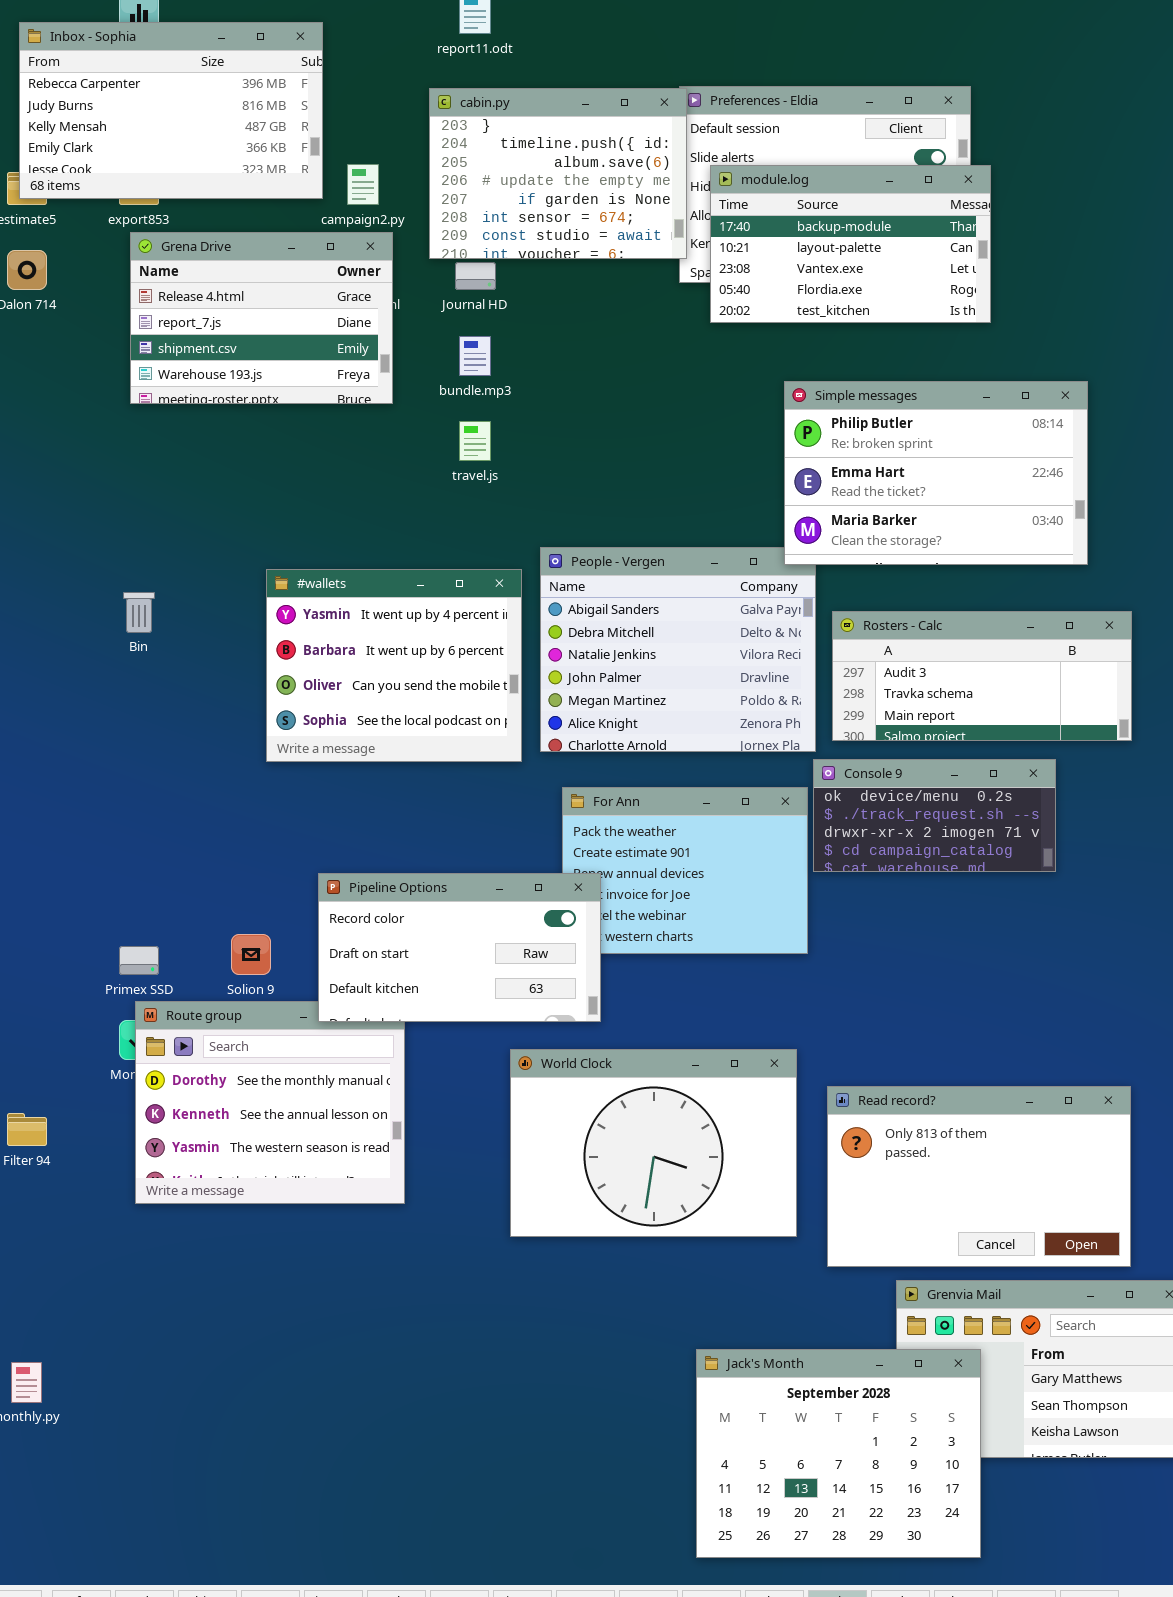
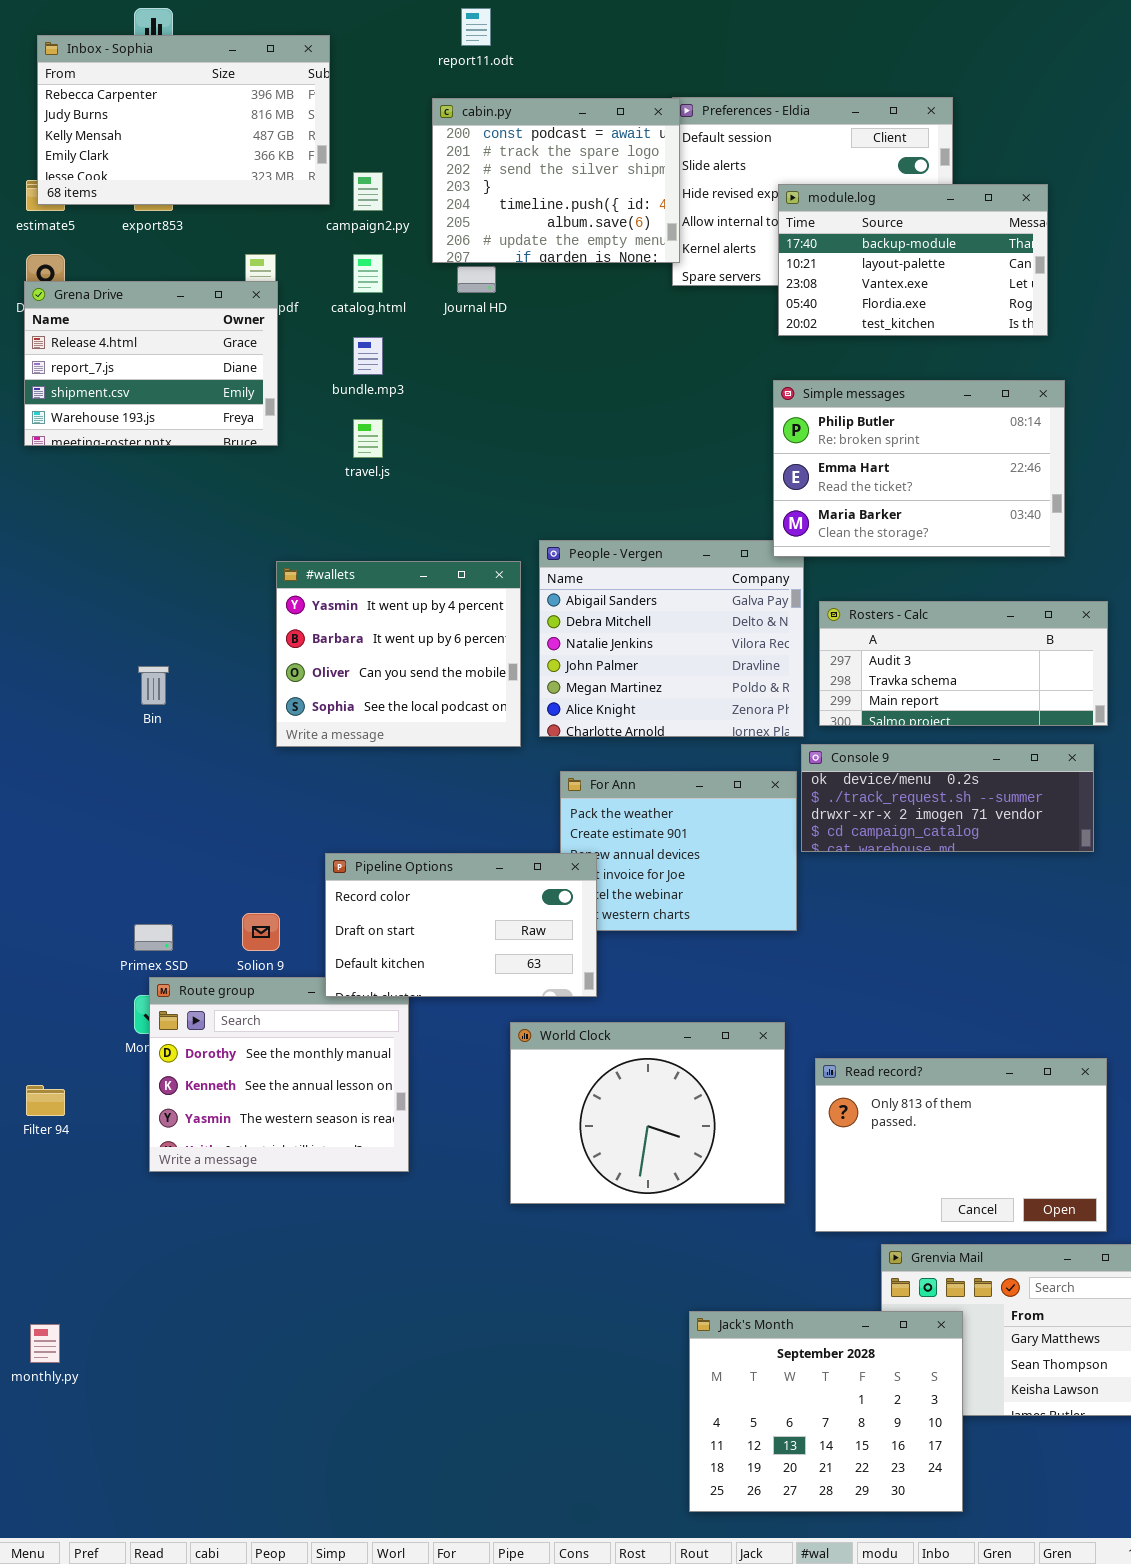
cabin.py: [429,88,687,259] -> [432,98,680,263], scrolled up 3 rows
module.log: [710,165,991,323] -> [778,184,1048,336], moved
Grena Drive: [130,232,393,404] -> [24,281,278,446], moved
bundle.mp3: [459,336,491,376] -> [353,337,383,375], moved
travel.js: [459,421,491,461] -> [353,419,383,458], moved
Bin: [123,592,155,633] -> [138,666,169,705], moved
Console 9: [813,759,1056,872] -> [801,744,1094,852], resized

